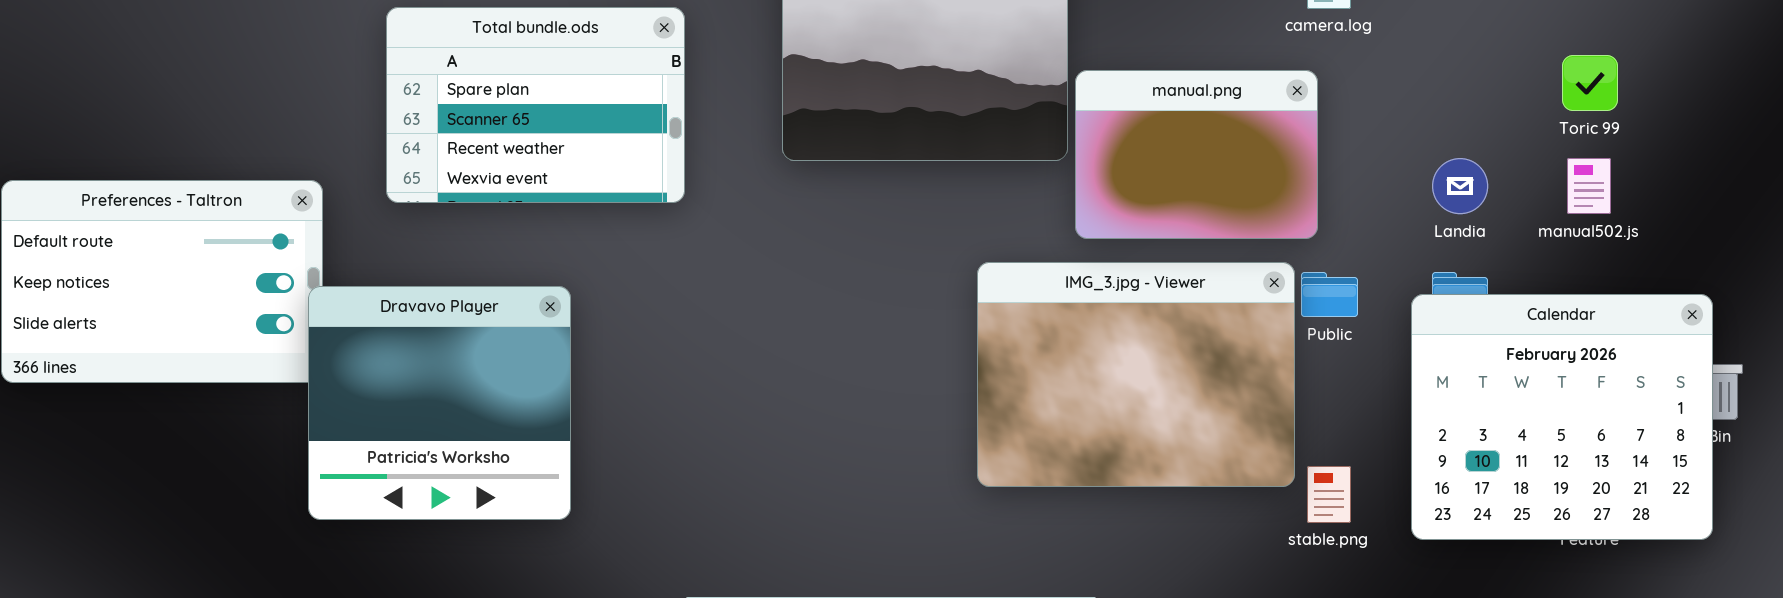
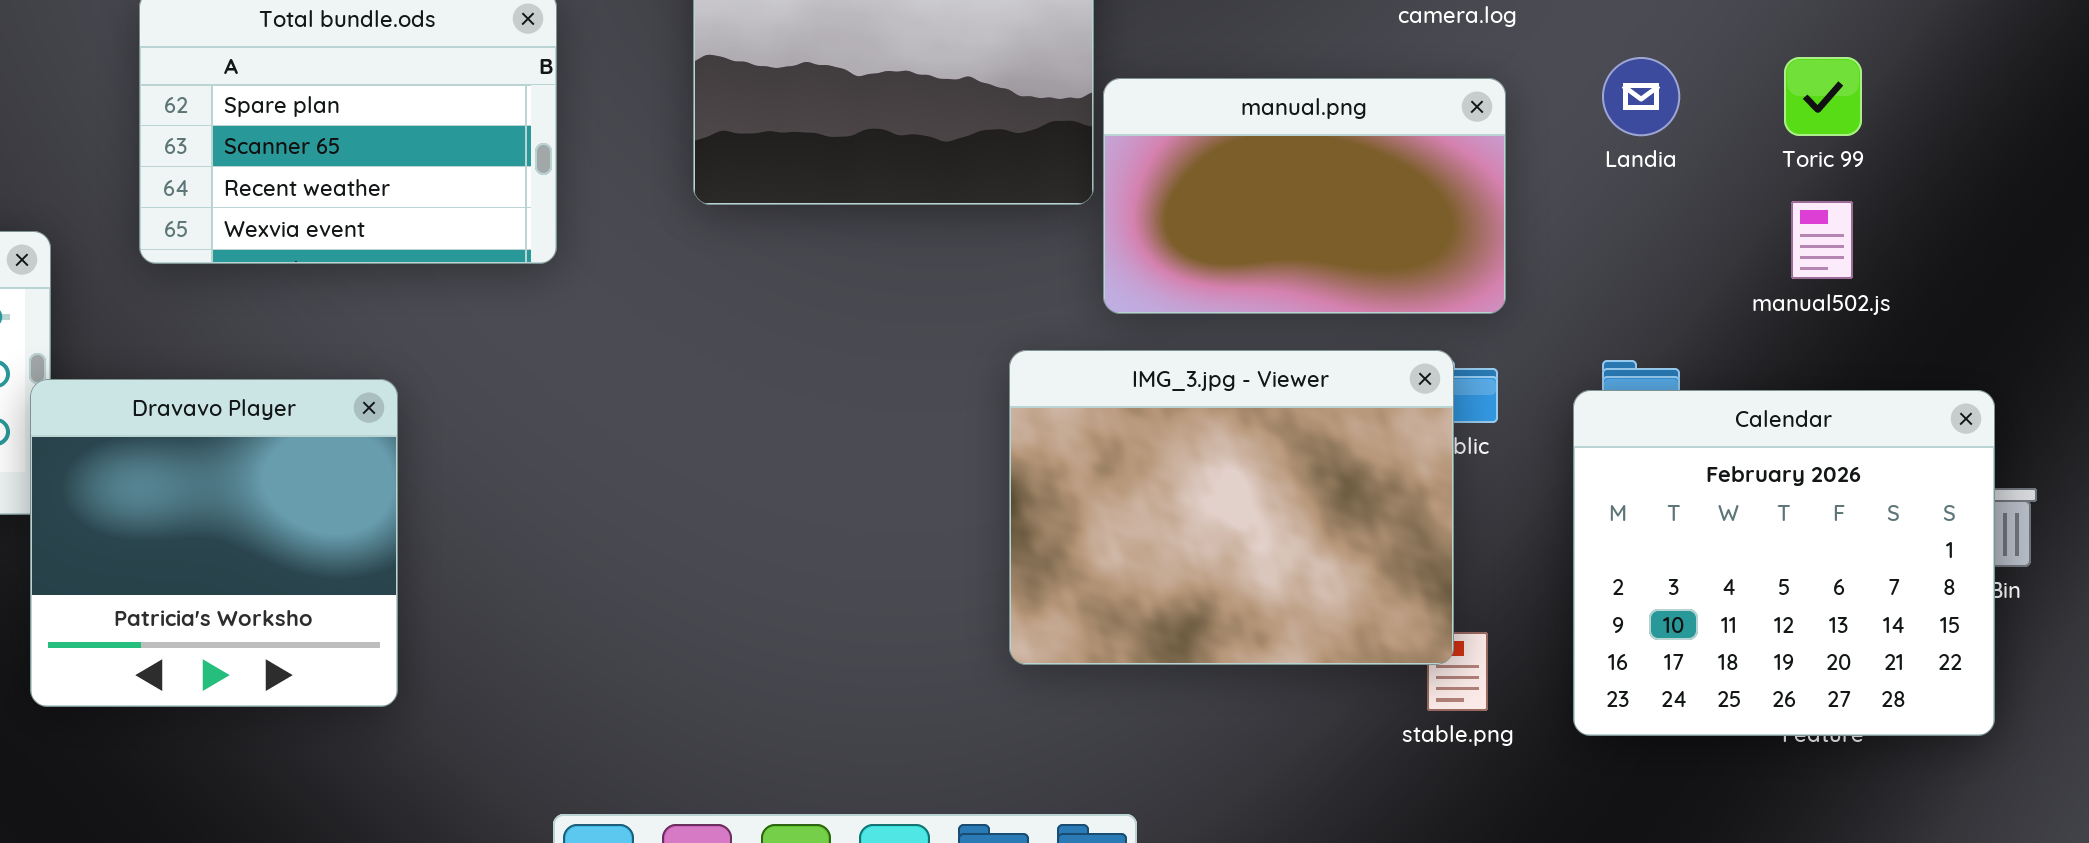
manual.png: [1075,70,1318,239] -> [1103,78,1506,314], resized
Landia: [1432,158,1488,214] -> [1602,57,1680,136], moved
IMG_3.jpg - Viewer: [977,262,1295,487] -> [1009,350,1454,665], moved

